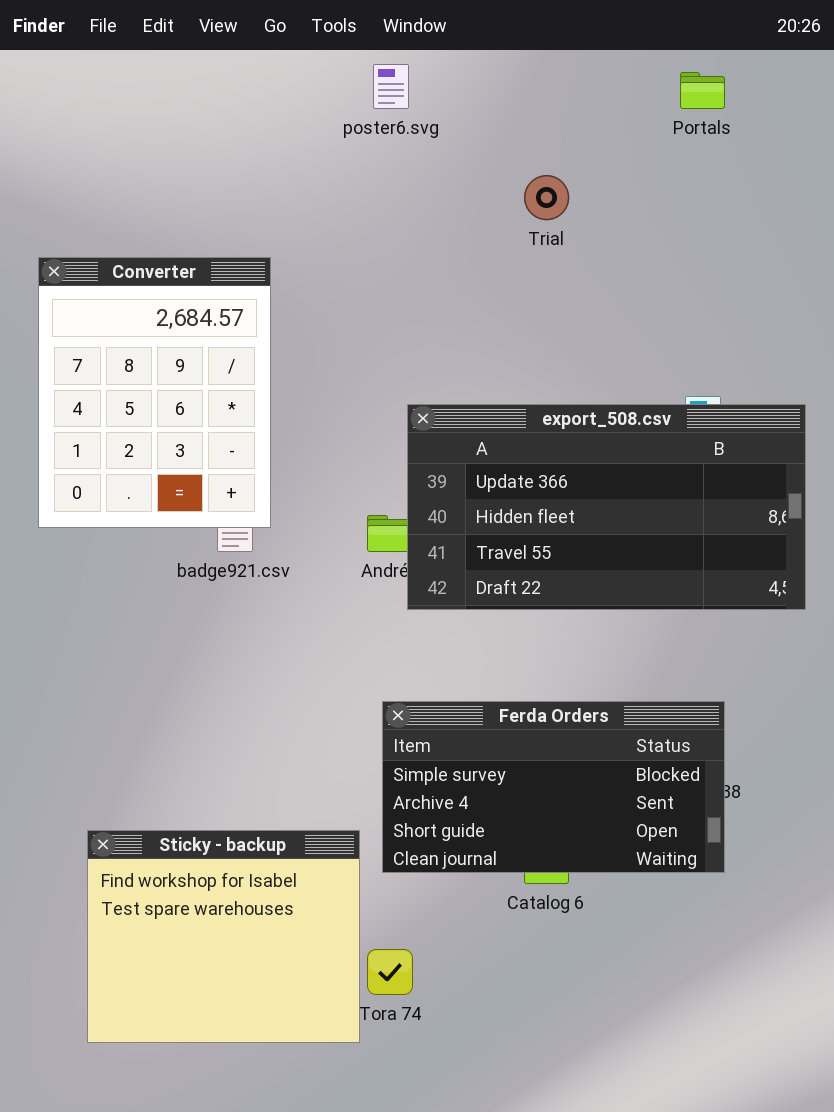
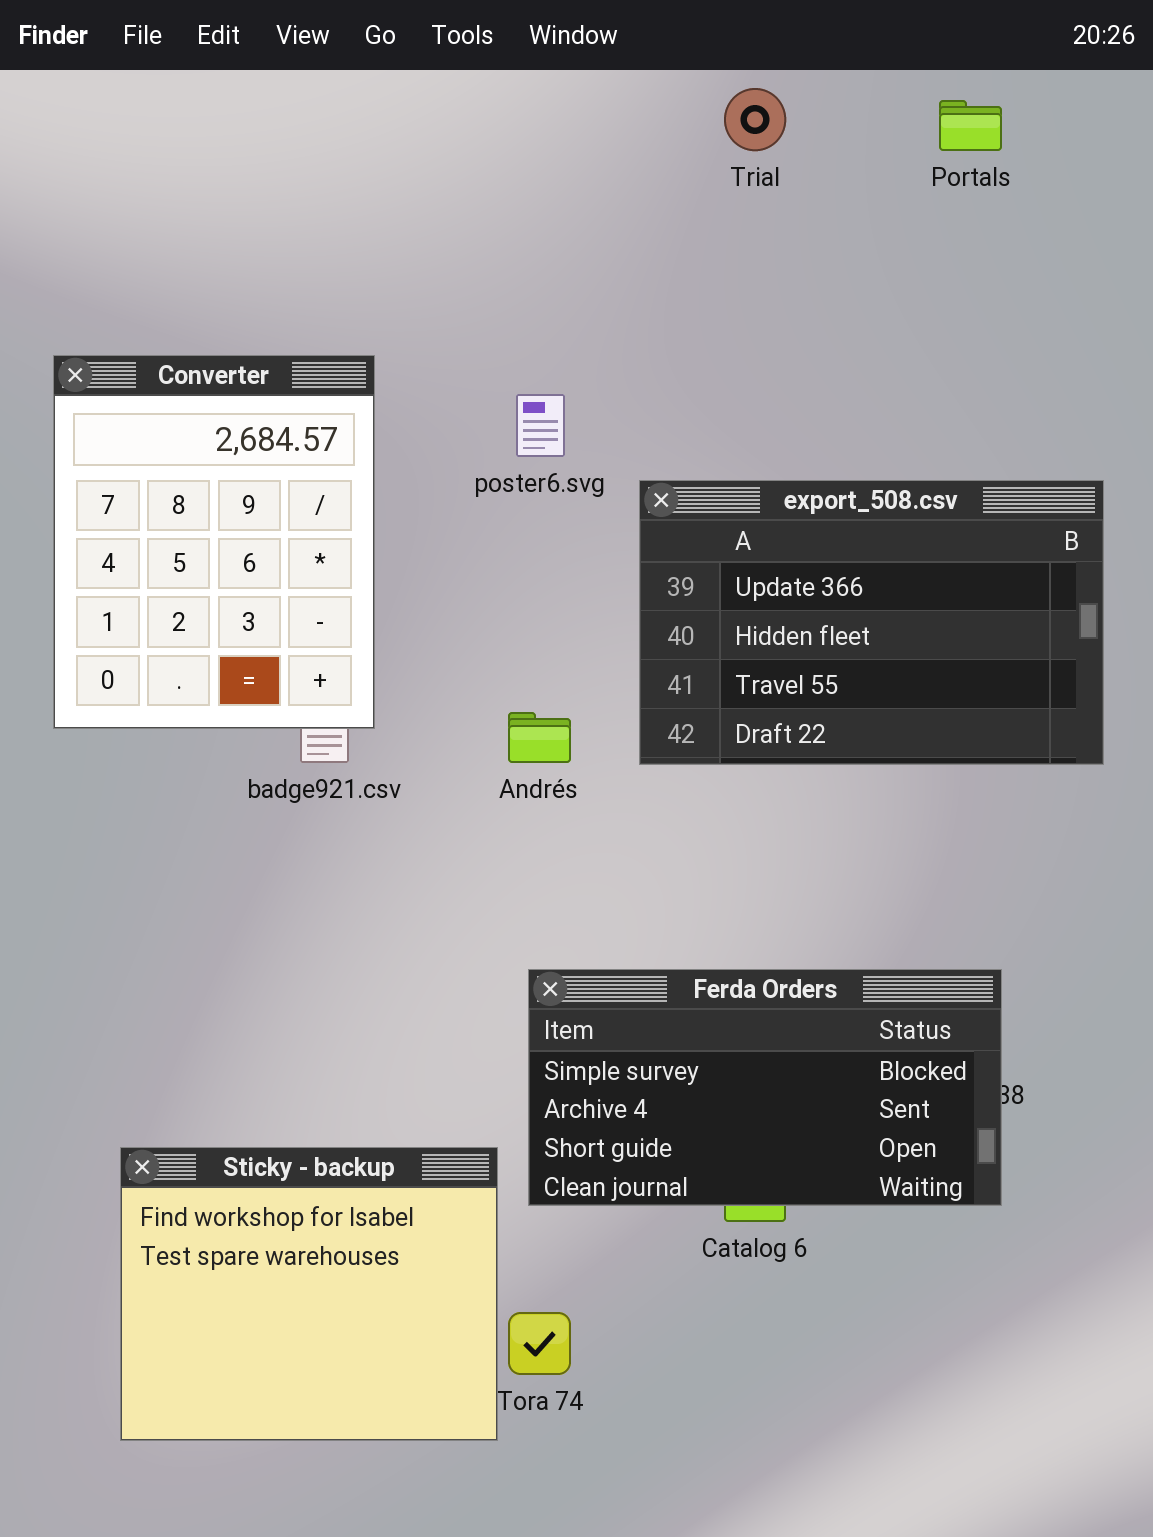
poster6.svg: [373,64,409,109] -> [516,394,565,457], moved
Trial: [524,175,569,220] -> [724,88,786,151], moved
export_508.csv: [407,404,806,610] -> [639,480,1104,765], moved, resized

